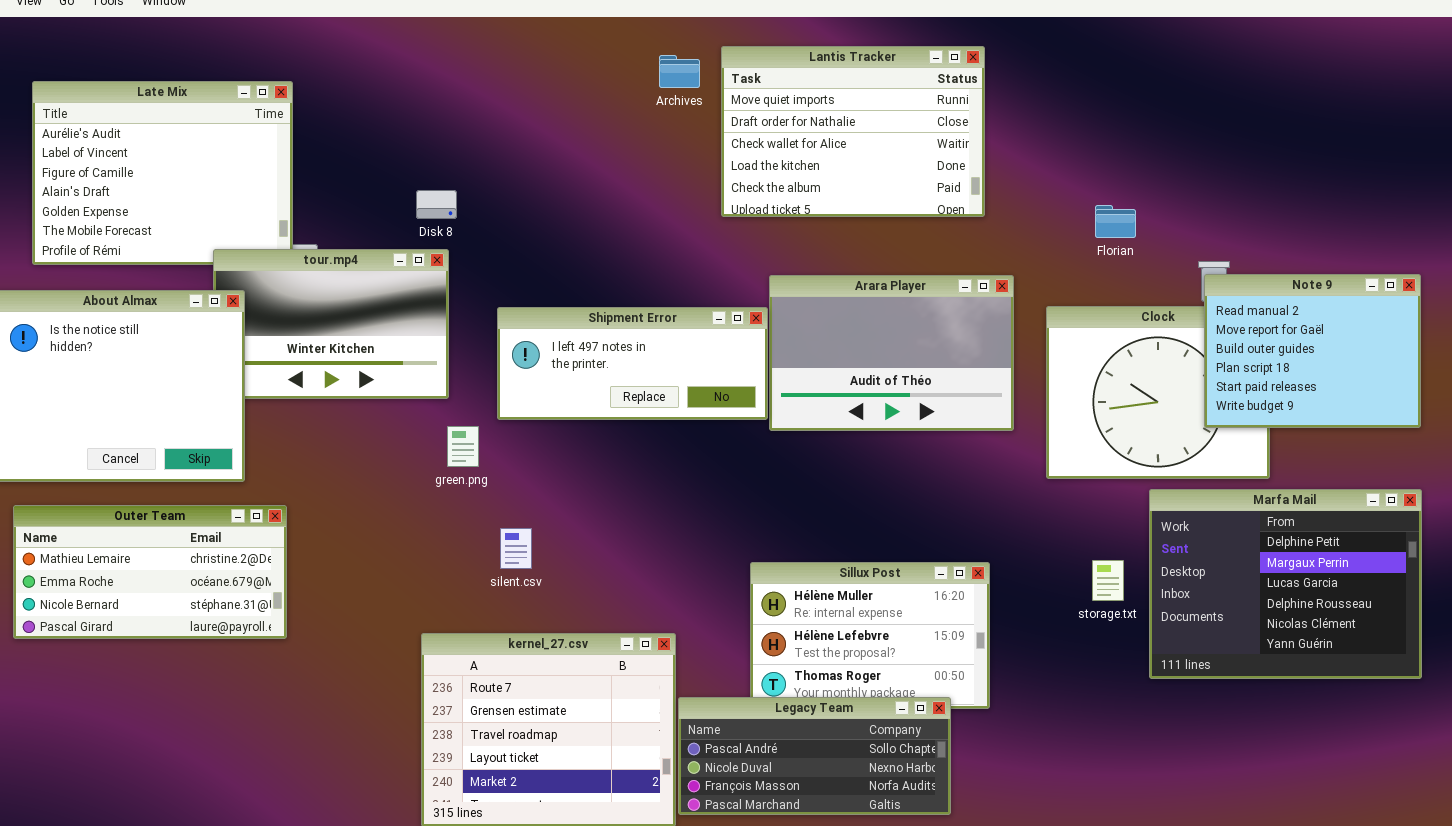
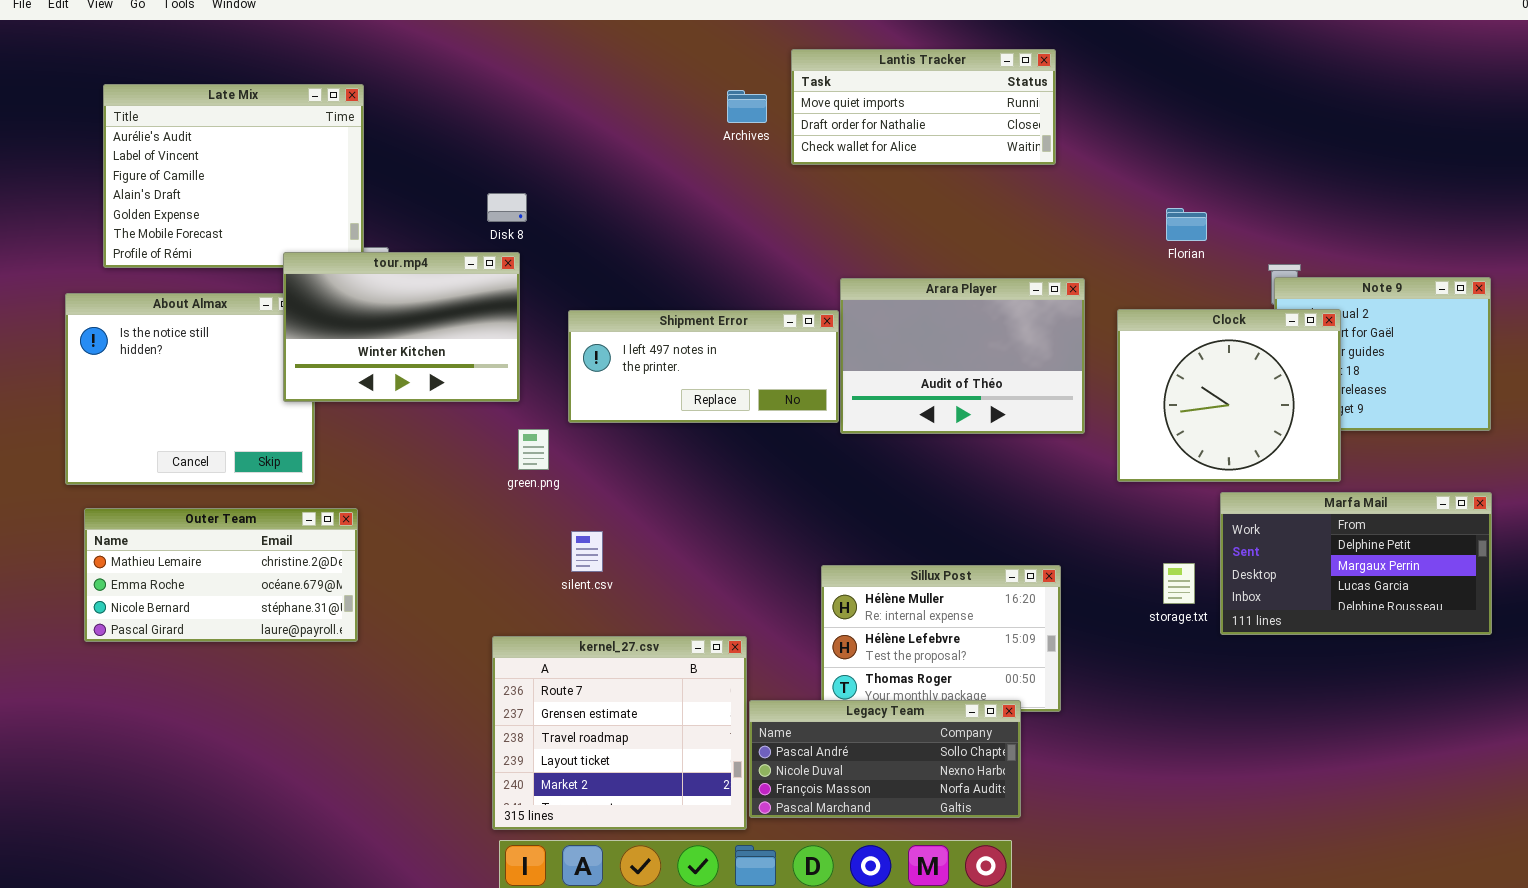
Lantis Tracker: [721,46,985,217] -> [791,49,1056,165], resized
Archives: [659,55,700,88] -> [727,90,767,123], moved
tour.mp4: [213,249,449,399] -> [283,252,520,402], raised
Clock: [1046,306,1270,479] -> [1117,309,1341,482], raised
Marfa Mail: [1149,489,1422,679] -> [1220,492,1492,635], resized

